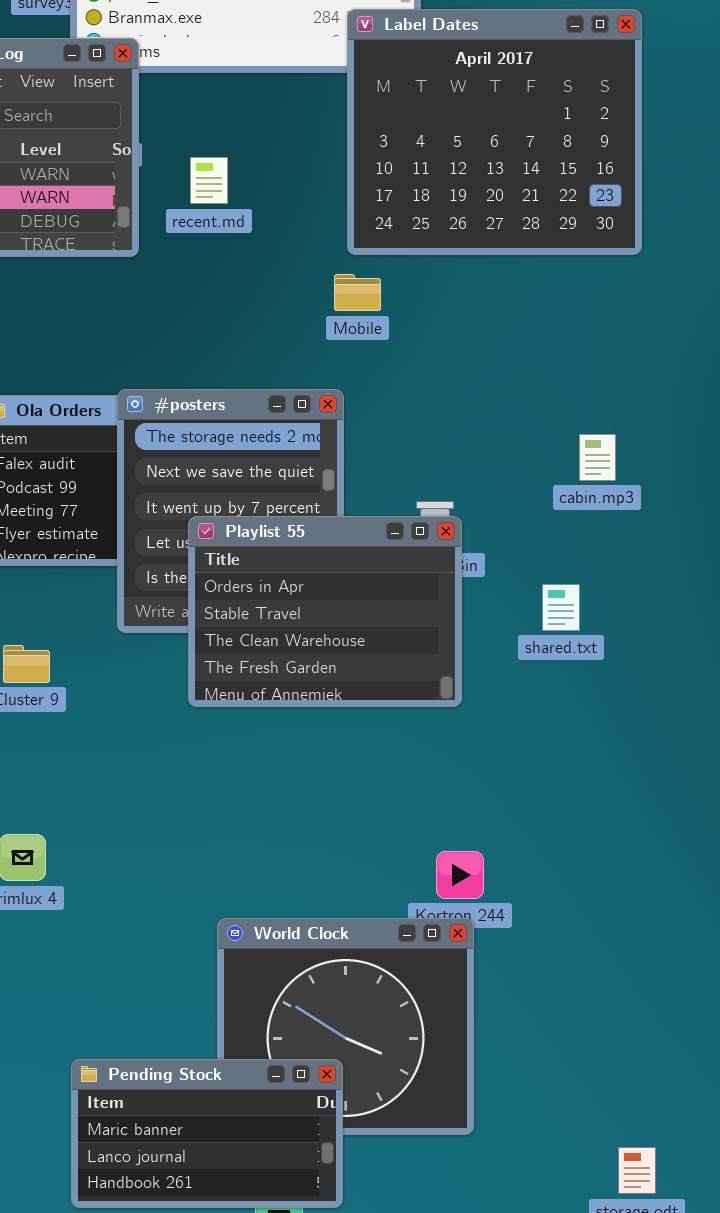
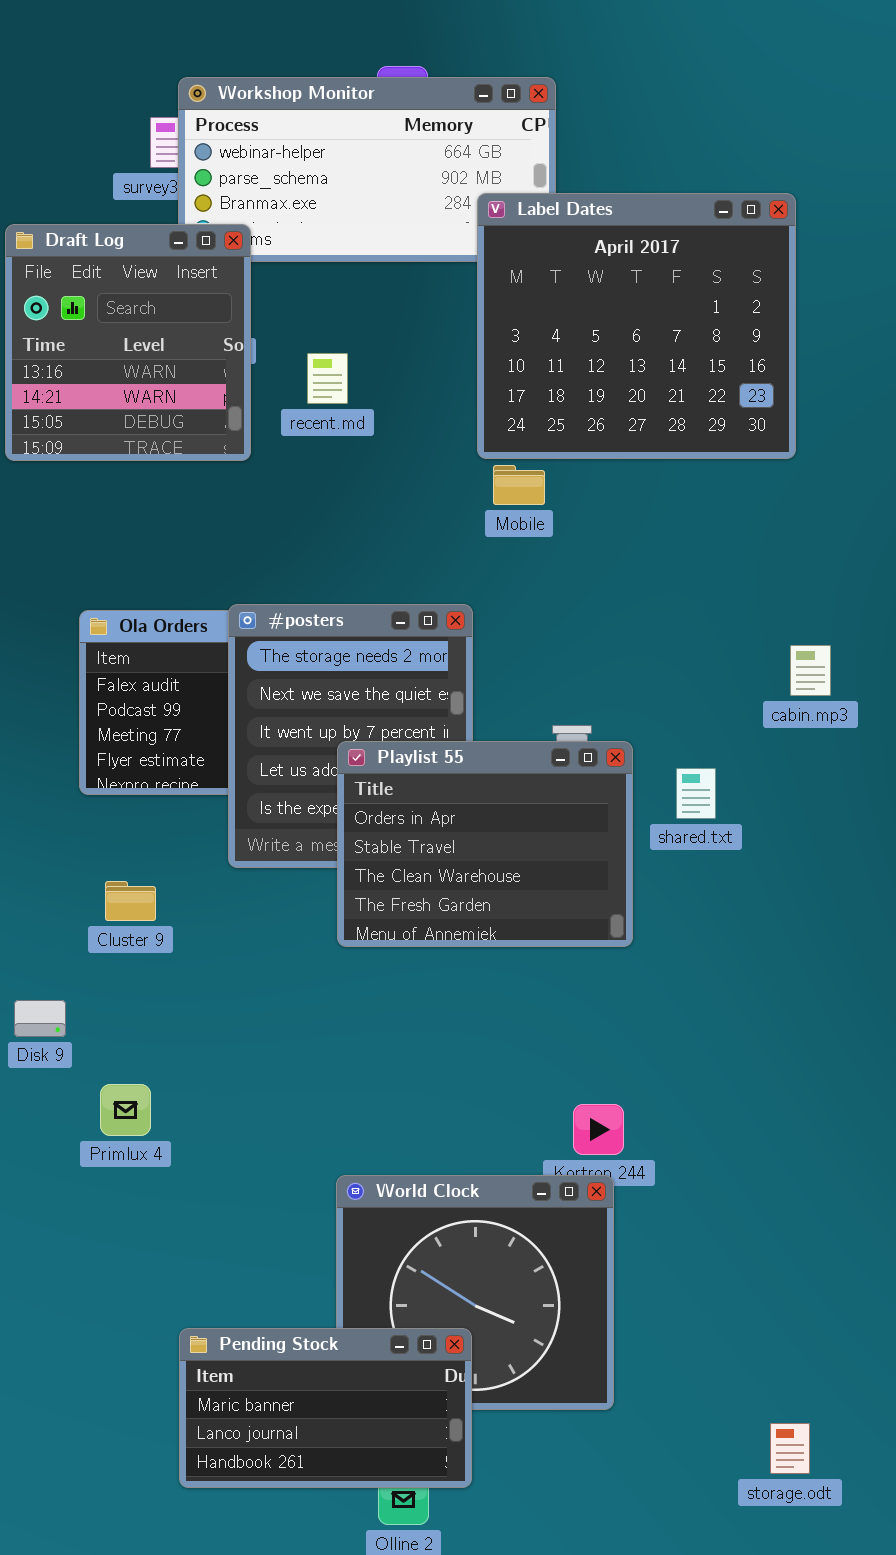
Mobile: [334,274,381,311] -> [493,465,545,505], moved
cabin.mp3: [579,434,616,481] -> [790,645,831,696], moved
Playlist 55: [188,516,462,707] -> [337,741,633,947], moved
shared.txt: [542,584,580,631] -> [676,768,716,819], moved

